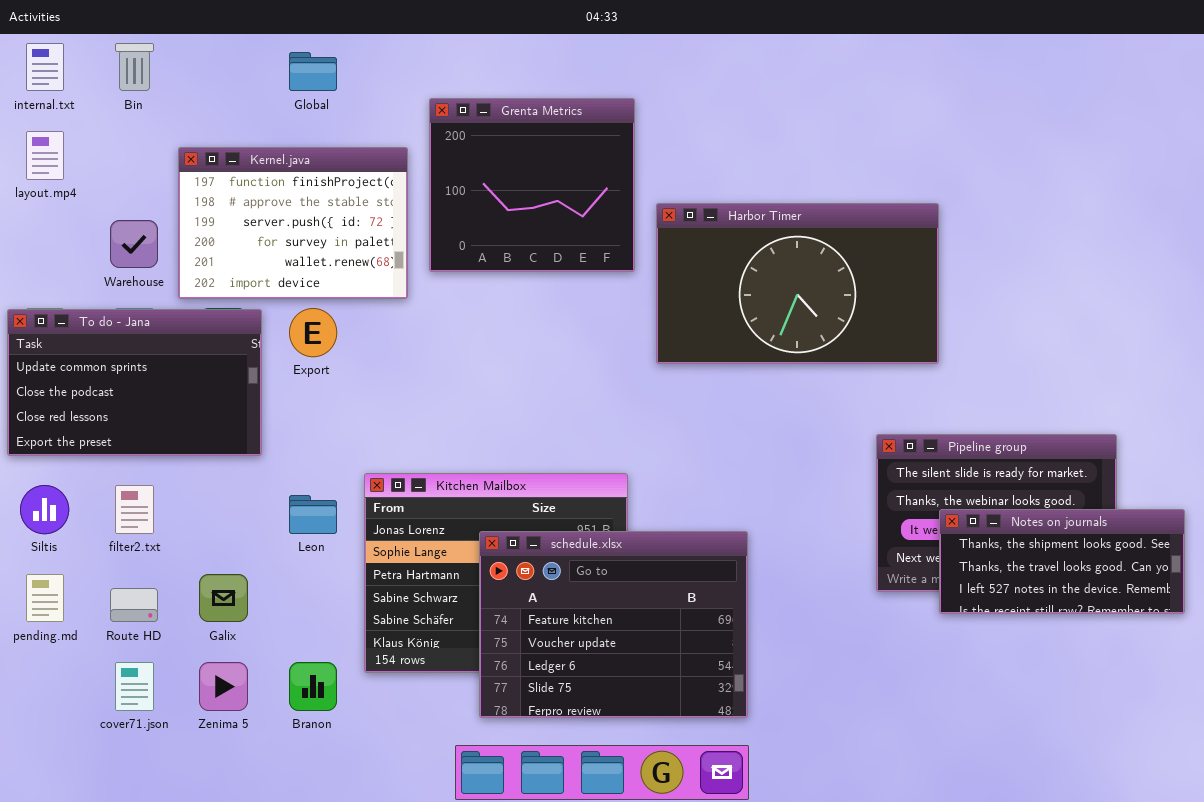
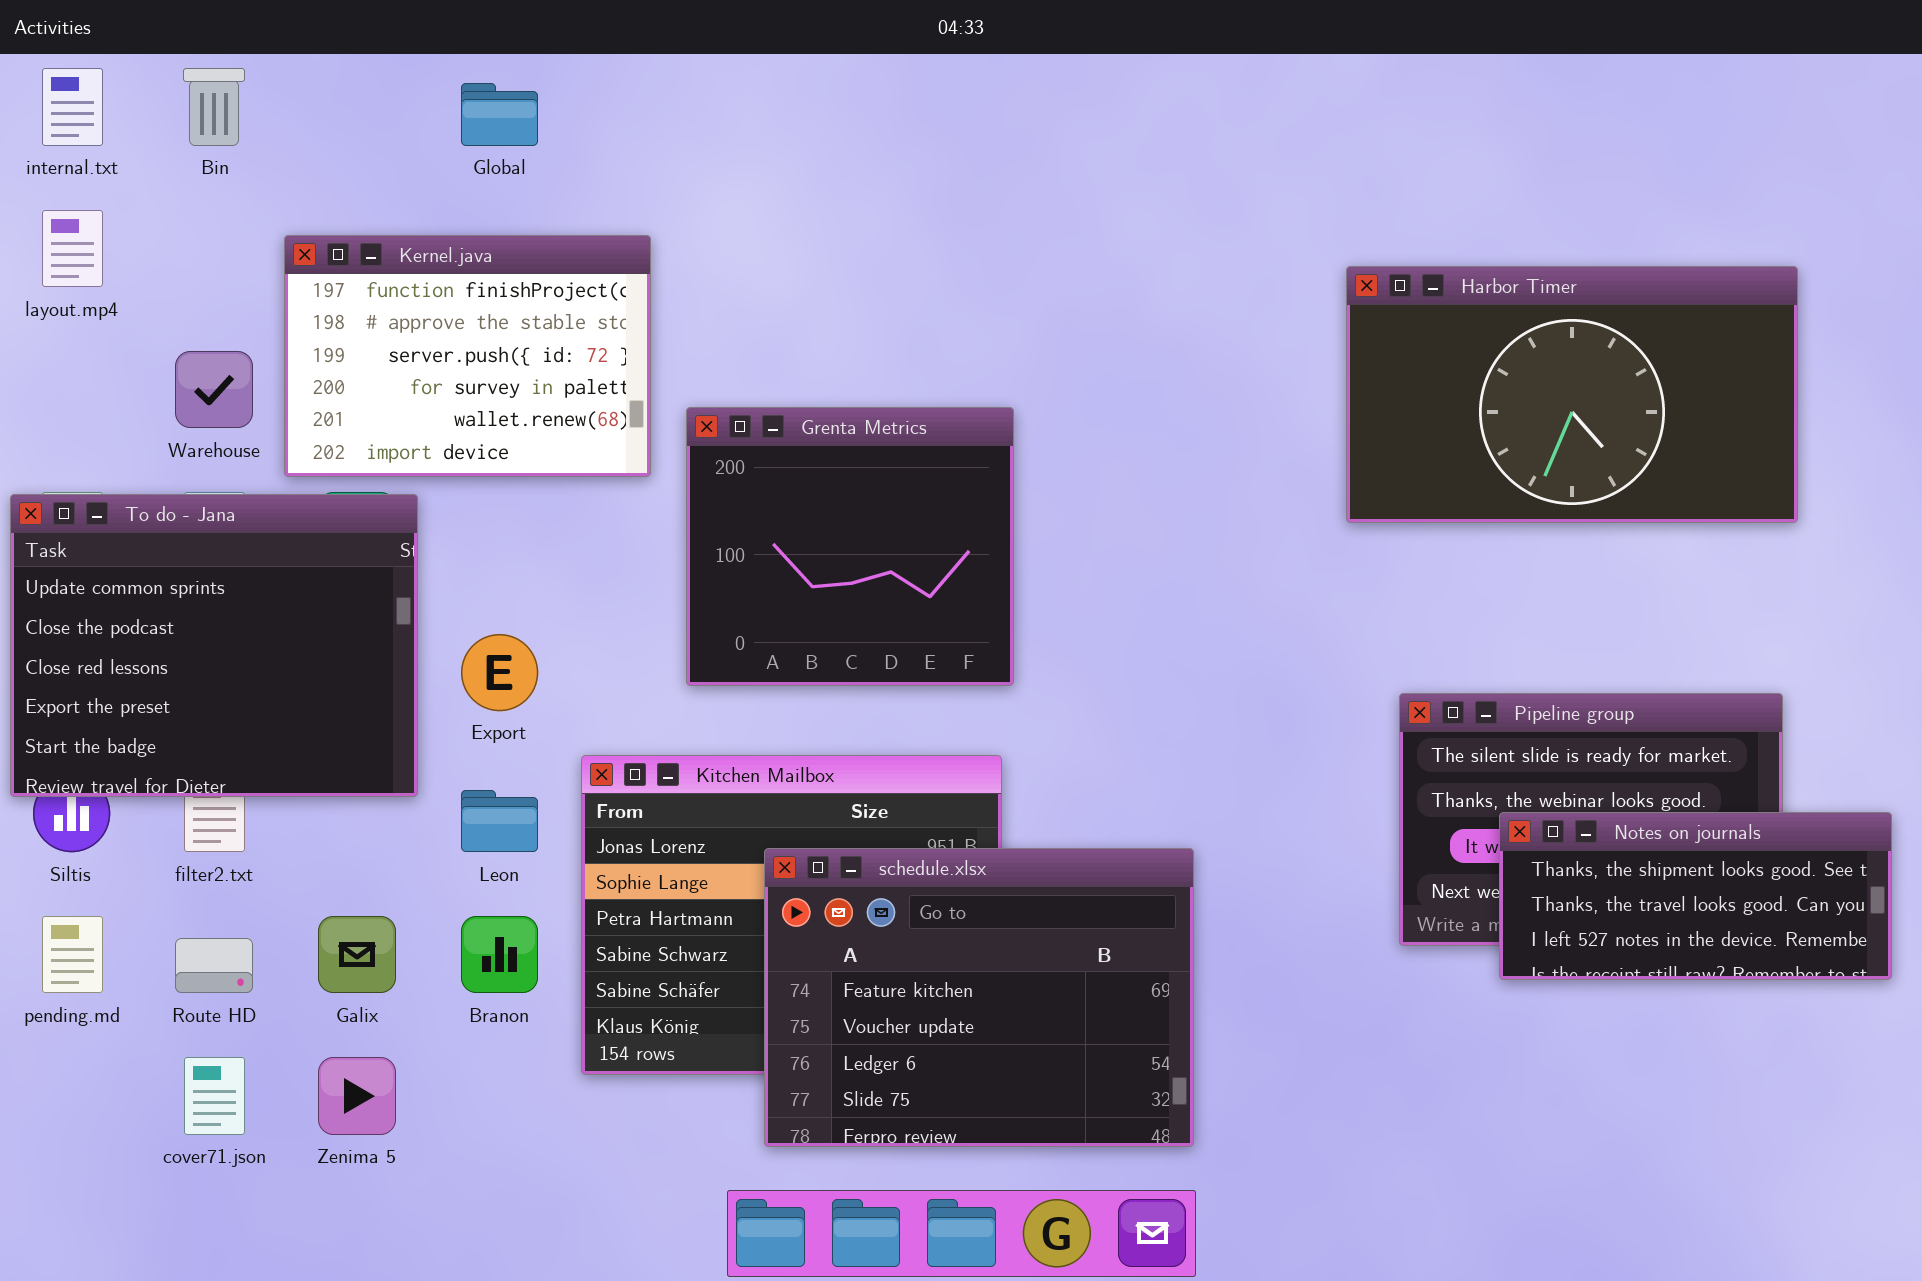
Grenta Metrics: [429,98,635,272] -> [686,407,1014,686], moved
Harbor Timer: [656,203,939,364] -> [1346,266,1798,523], moved
Export: [289,308,337,357] -> [461,634,538,711], moved
To do - Jana: [7,309,262,456] -> [10,494,418,797], resized
Branon: [289,662,337,711] -> [461,916,538,993], moved

